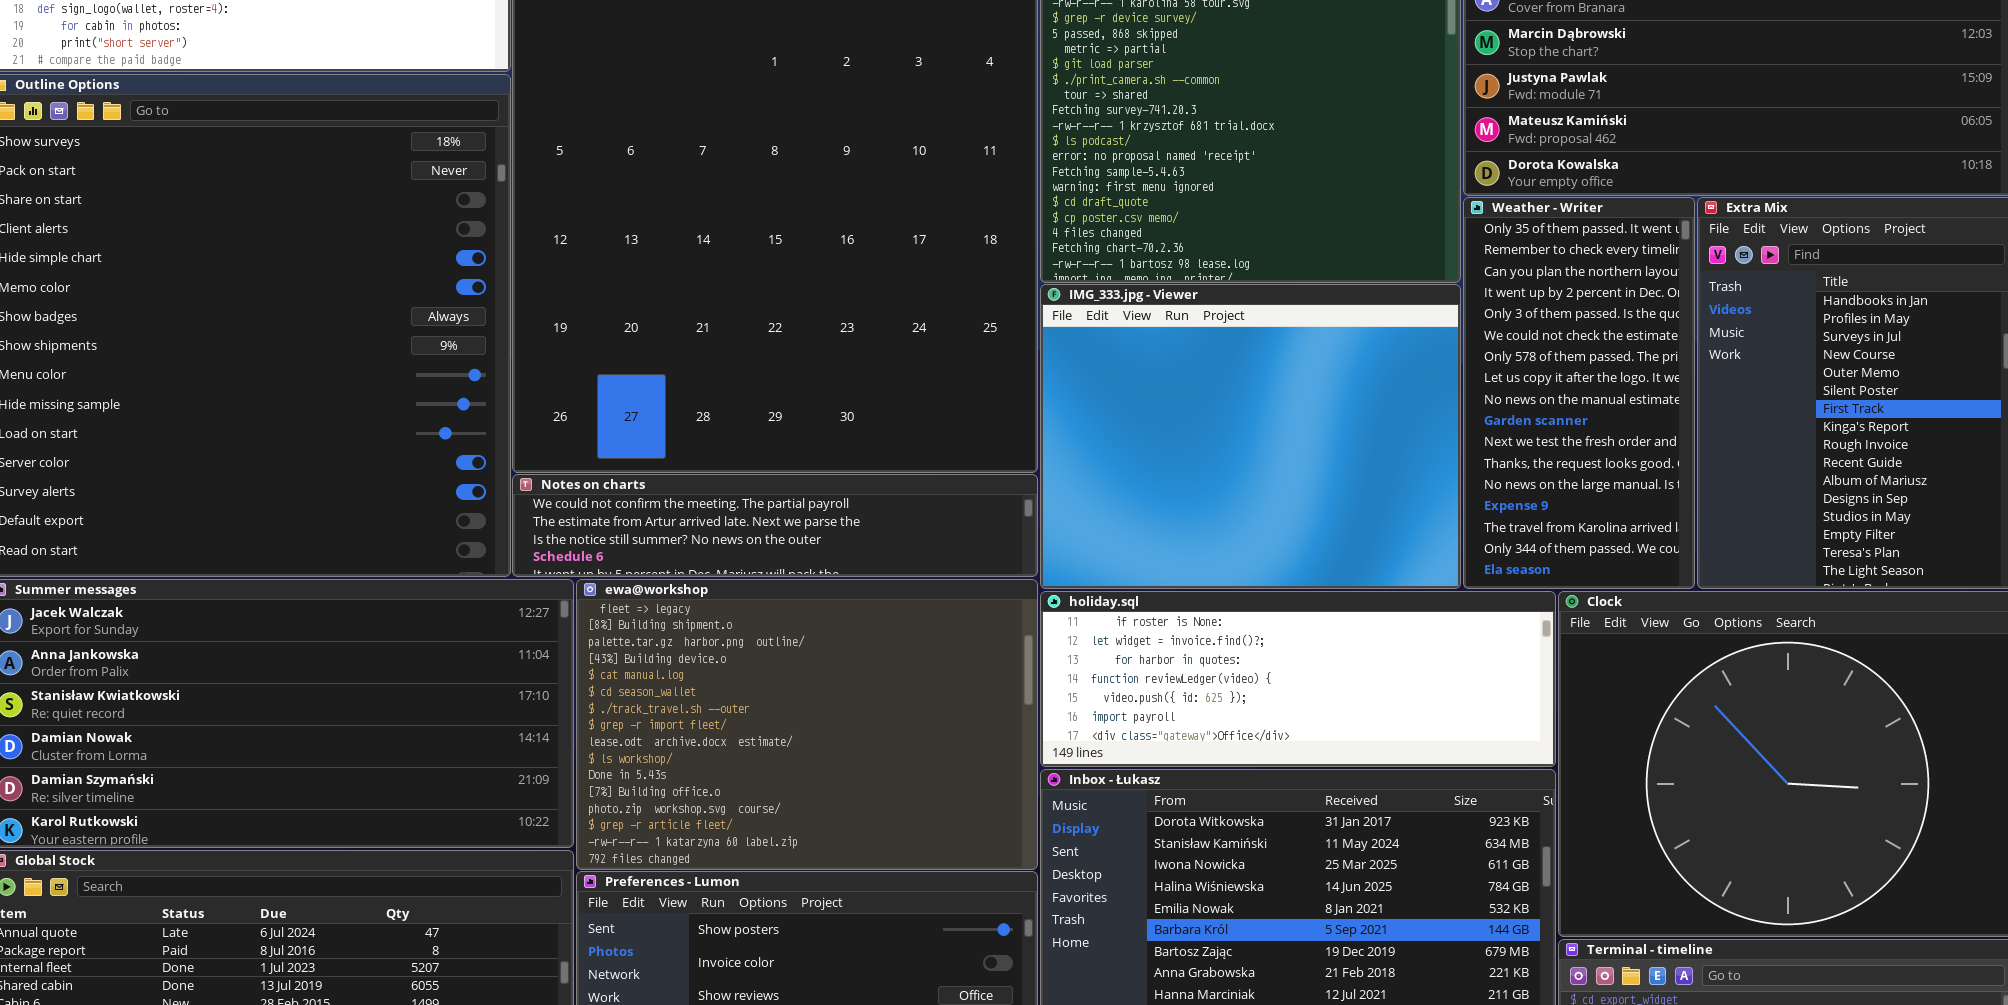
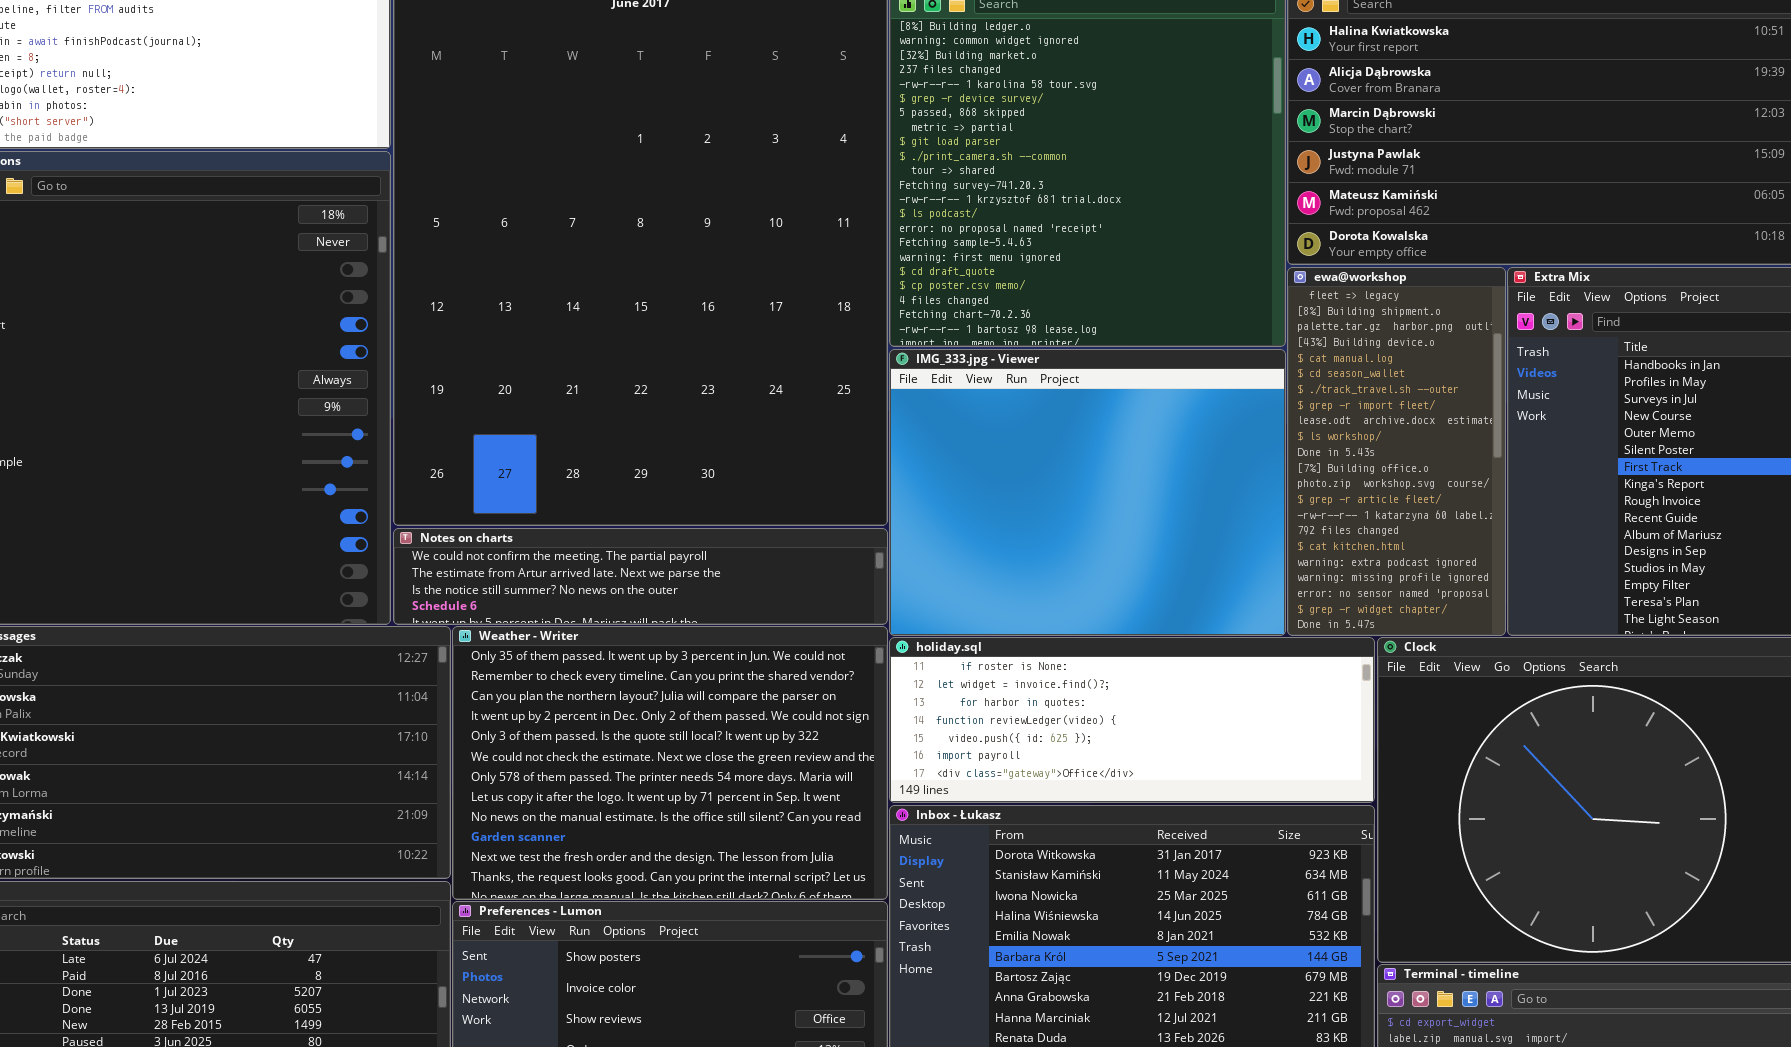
Weather - Writer: [1463,197,1695,589] -> [452,626,888,900], moved, resized
ewa@workshop: [576,579,1038,870] -> [1287,267,1506,636], moved, resized

